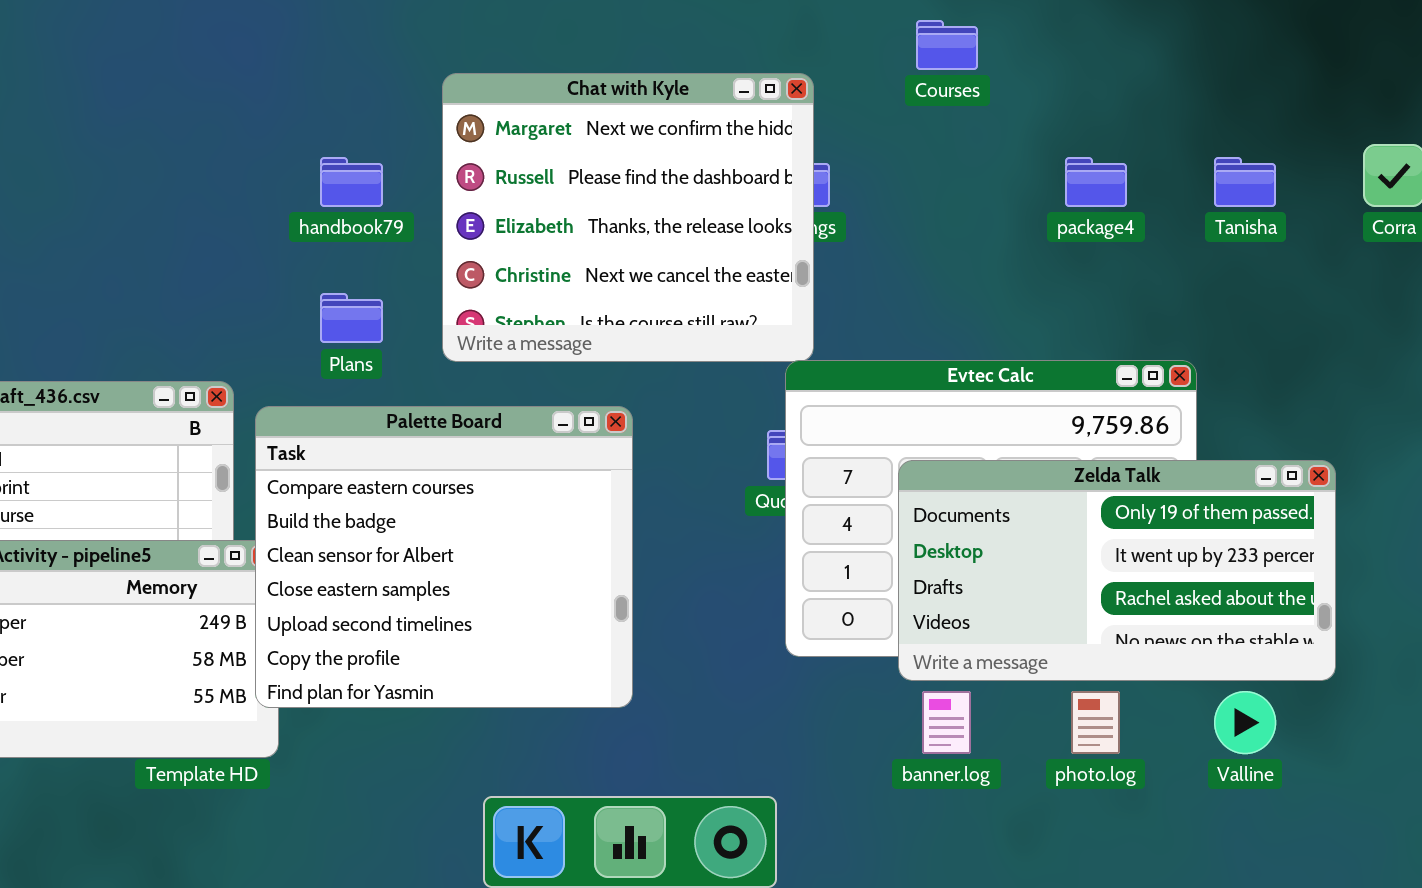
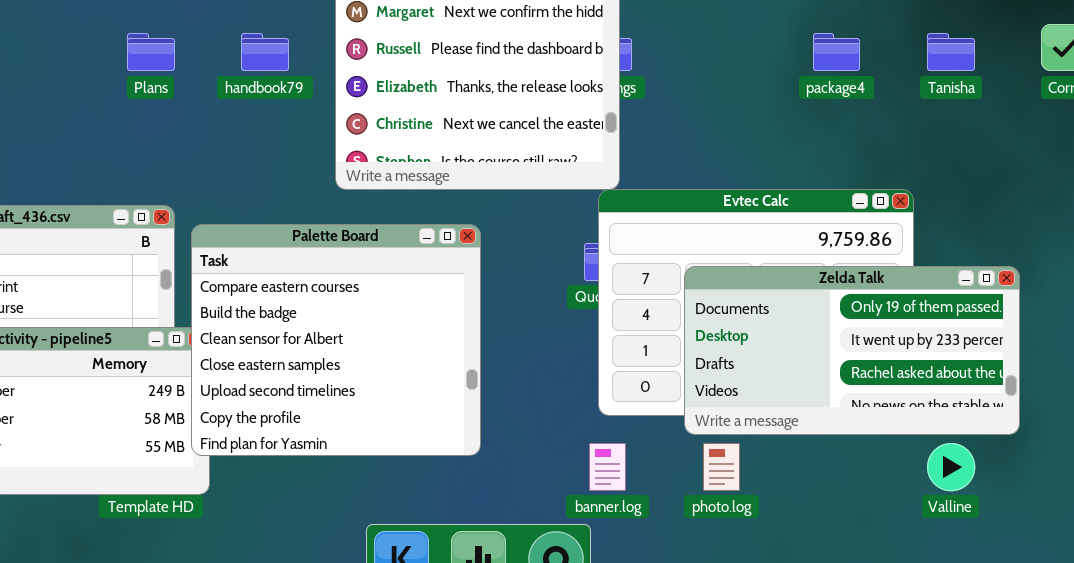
Plans: [320,293,383,343] -> [127,33,175,71], moved
banner.log: [922,691,971,754] -> [589,443,626,491], moved
photo.log: [1071,691,1120,754] -> [703,443,740,491], moved

